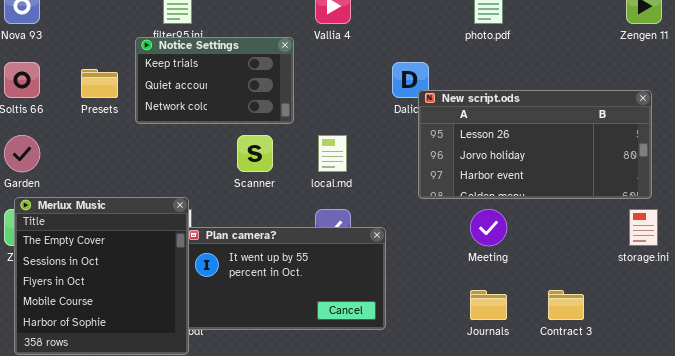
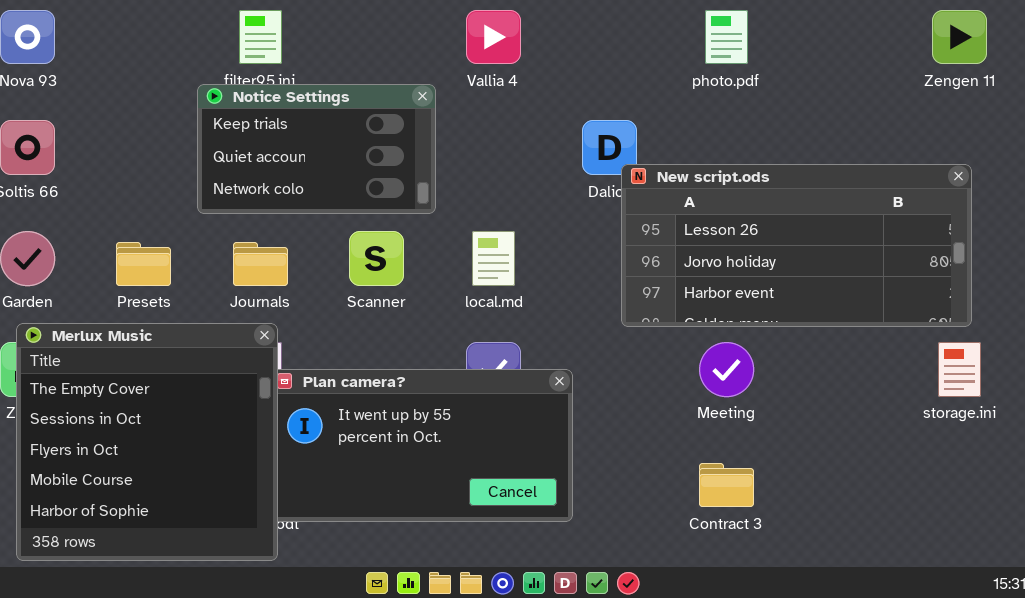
Presets: [81,69,118,98] -> [116,242,171,286], moved
Journals: [470,290,507,320] -> [233,242,288,286], moved
Contract 3: [548,290,584,320] -> [699,463,754,507], moved

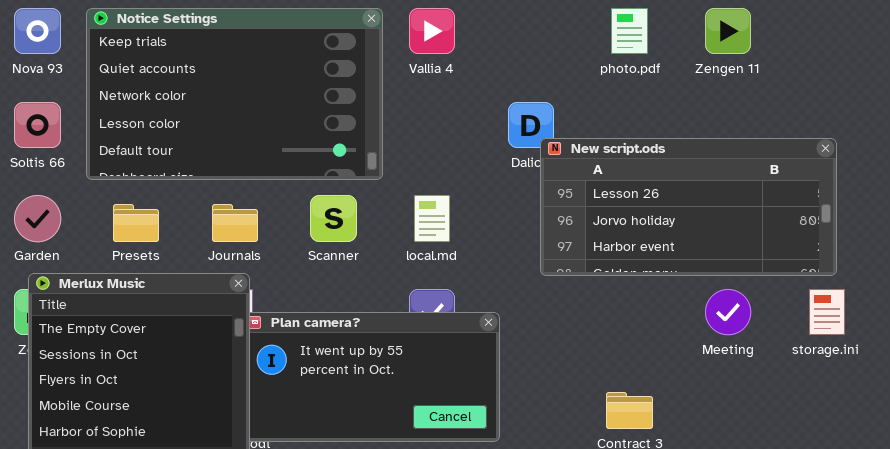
Zengen 11: [932,10,987,64] -> [705,8,751,54], moved
Notice Settings: [197,84,436,214] -> [86,8,383,180], resized
Meeting: [699,342,754,397] -> [705,289,751,335], moved

